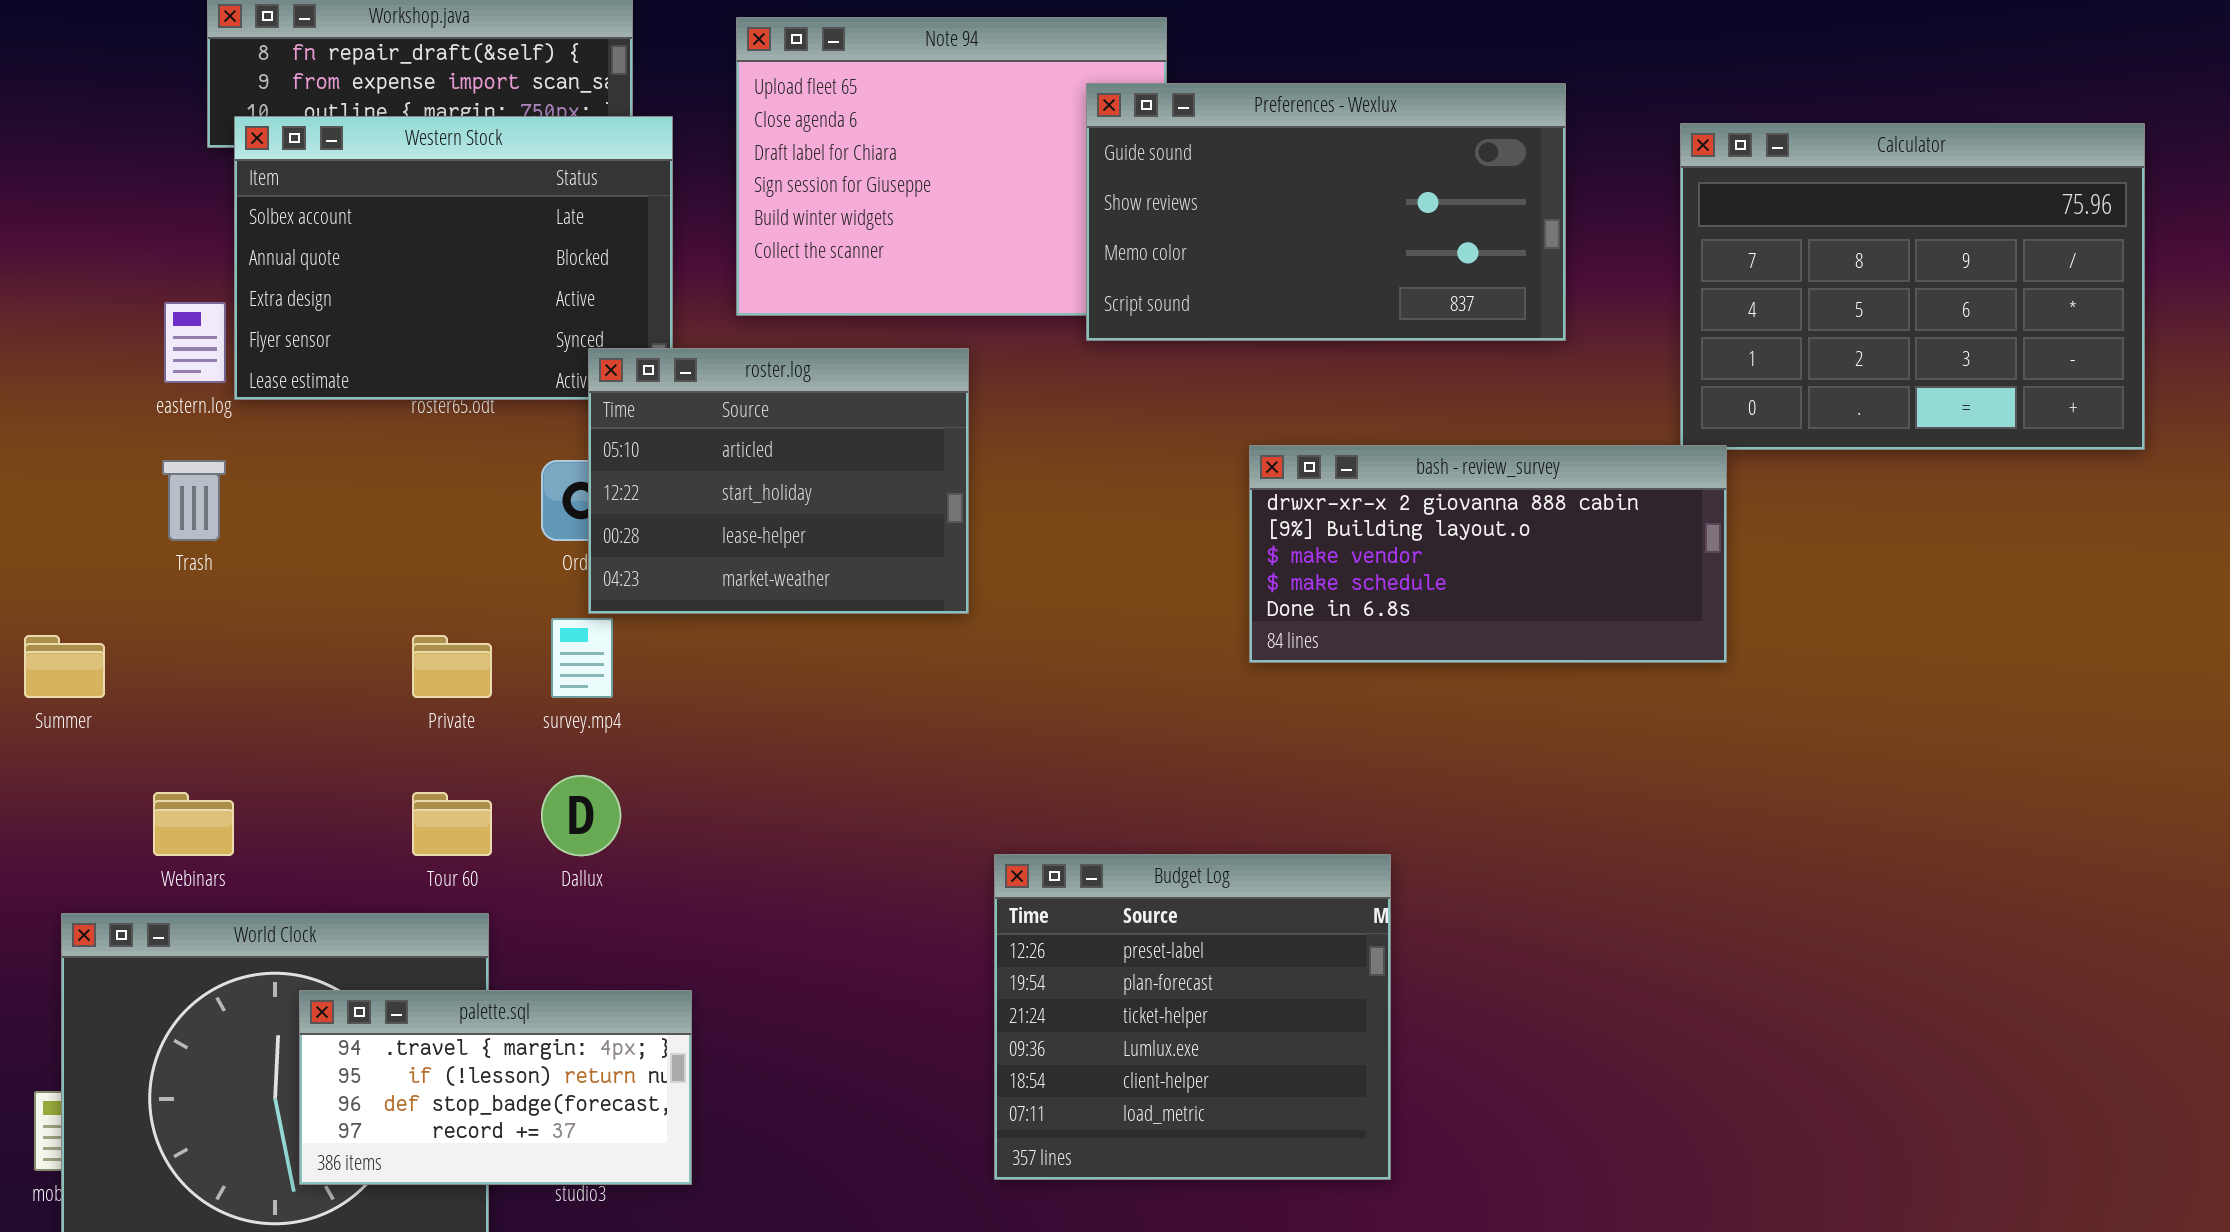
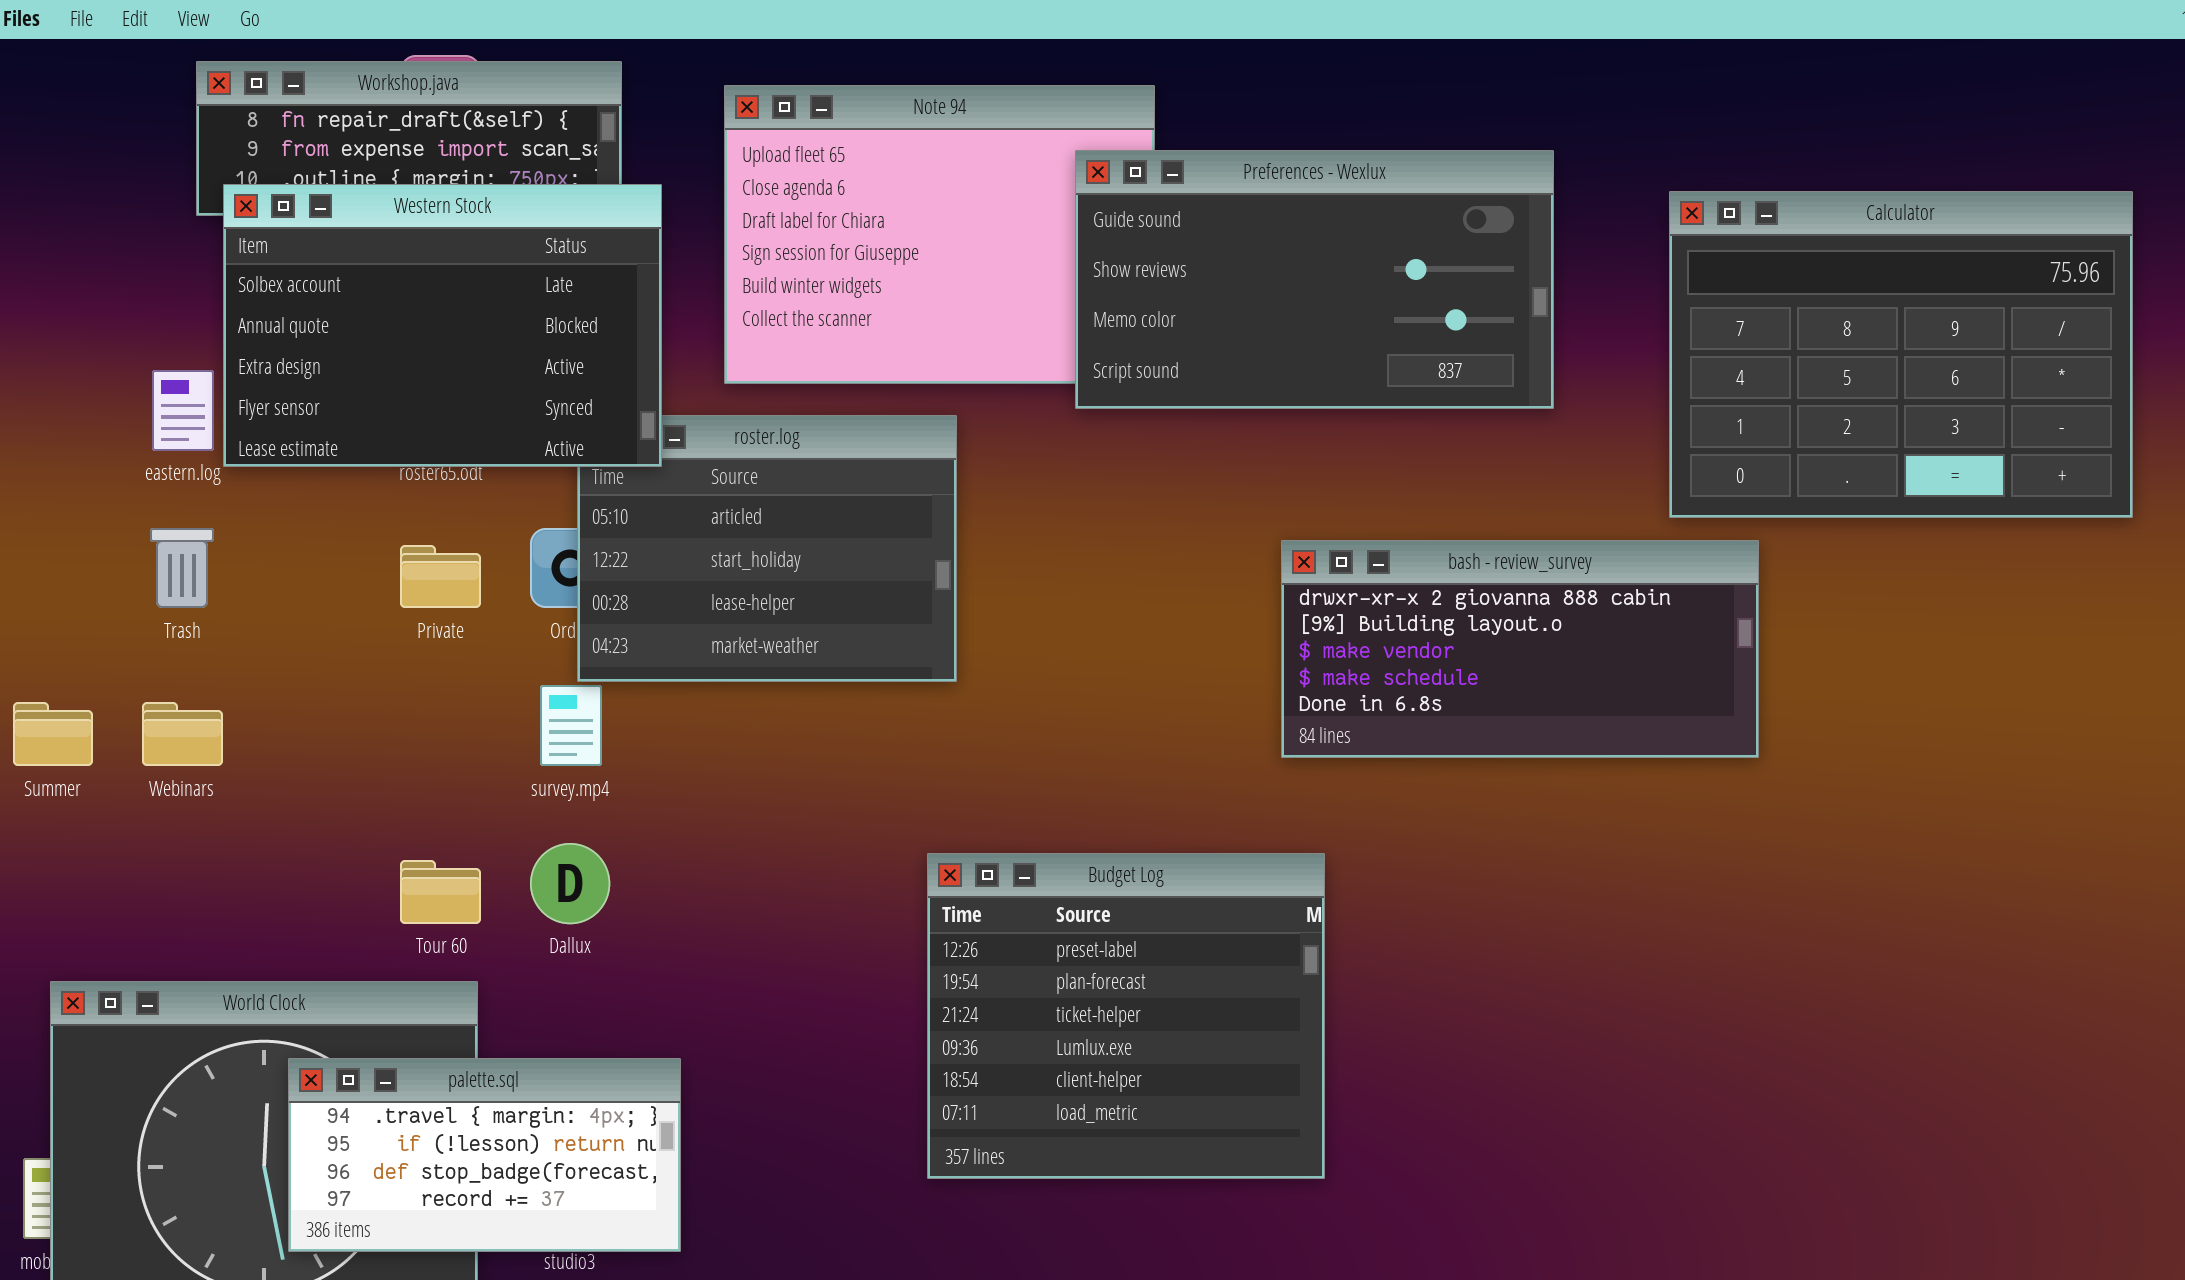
Western Stock: [234,116,673,400] -> [223,184,662,467], raised
bash - review_survey: [1249,445,1727,663] -> [1281,540,1759,758], moved
Private: [412,635,492,698] -> [400,545,481,608], moved
Webinars: [153,792,234,856] -> [142,702,223,766], moved
Budget Log: [994,854,1391,1180] -> [927,853,1325,1179], moved

